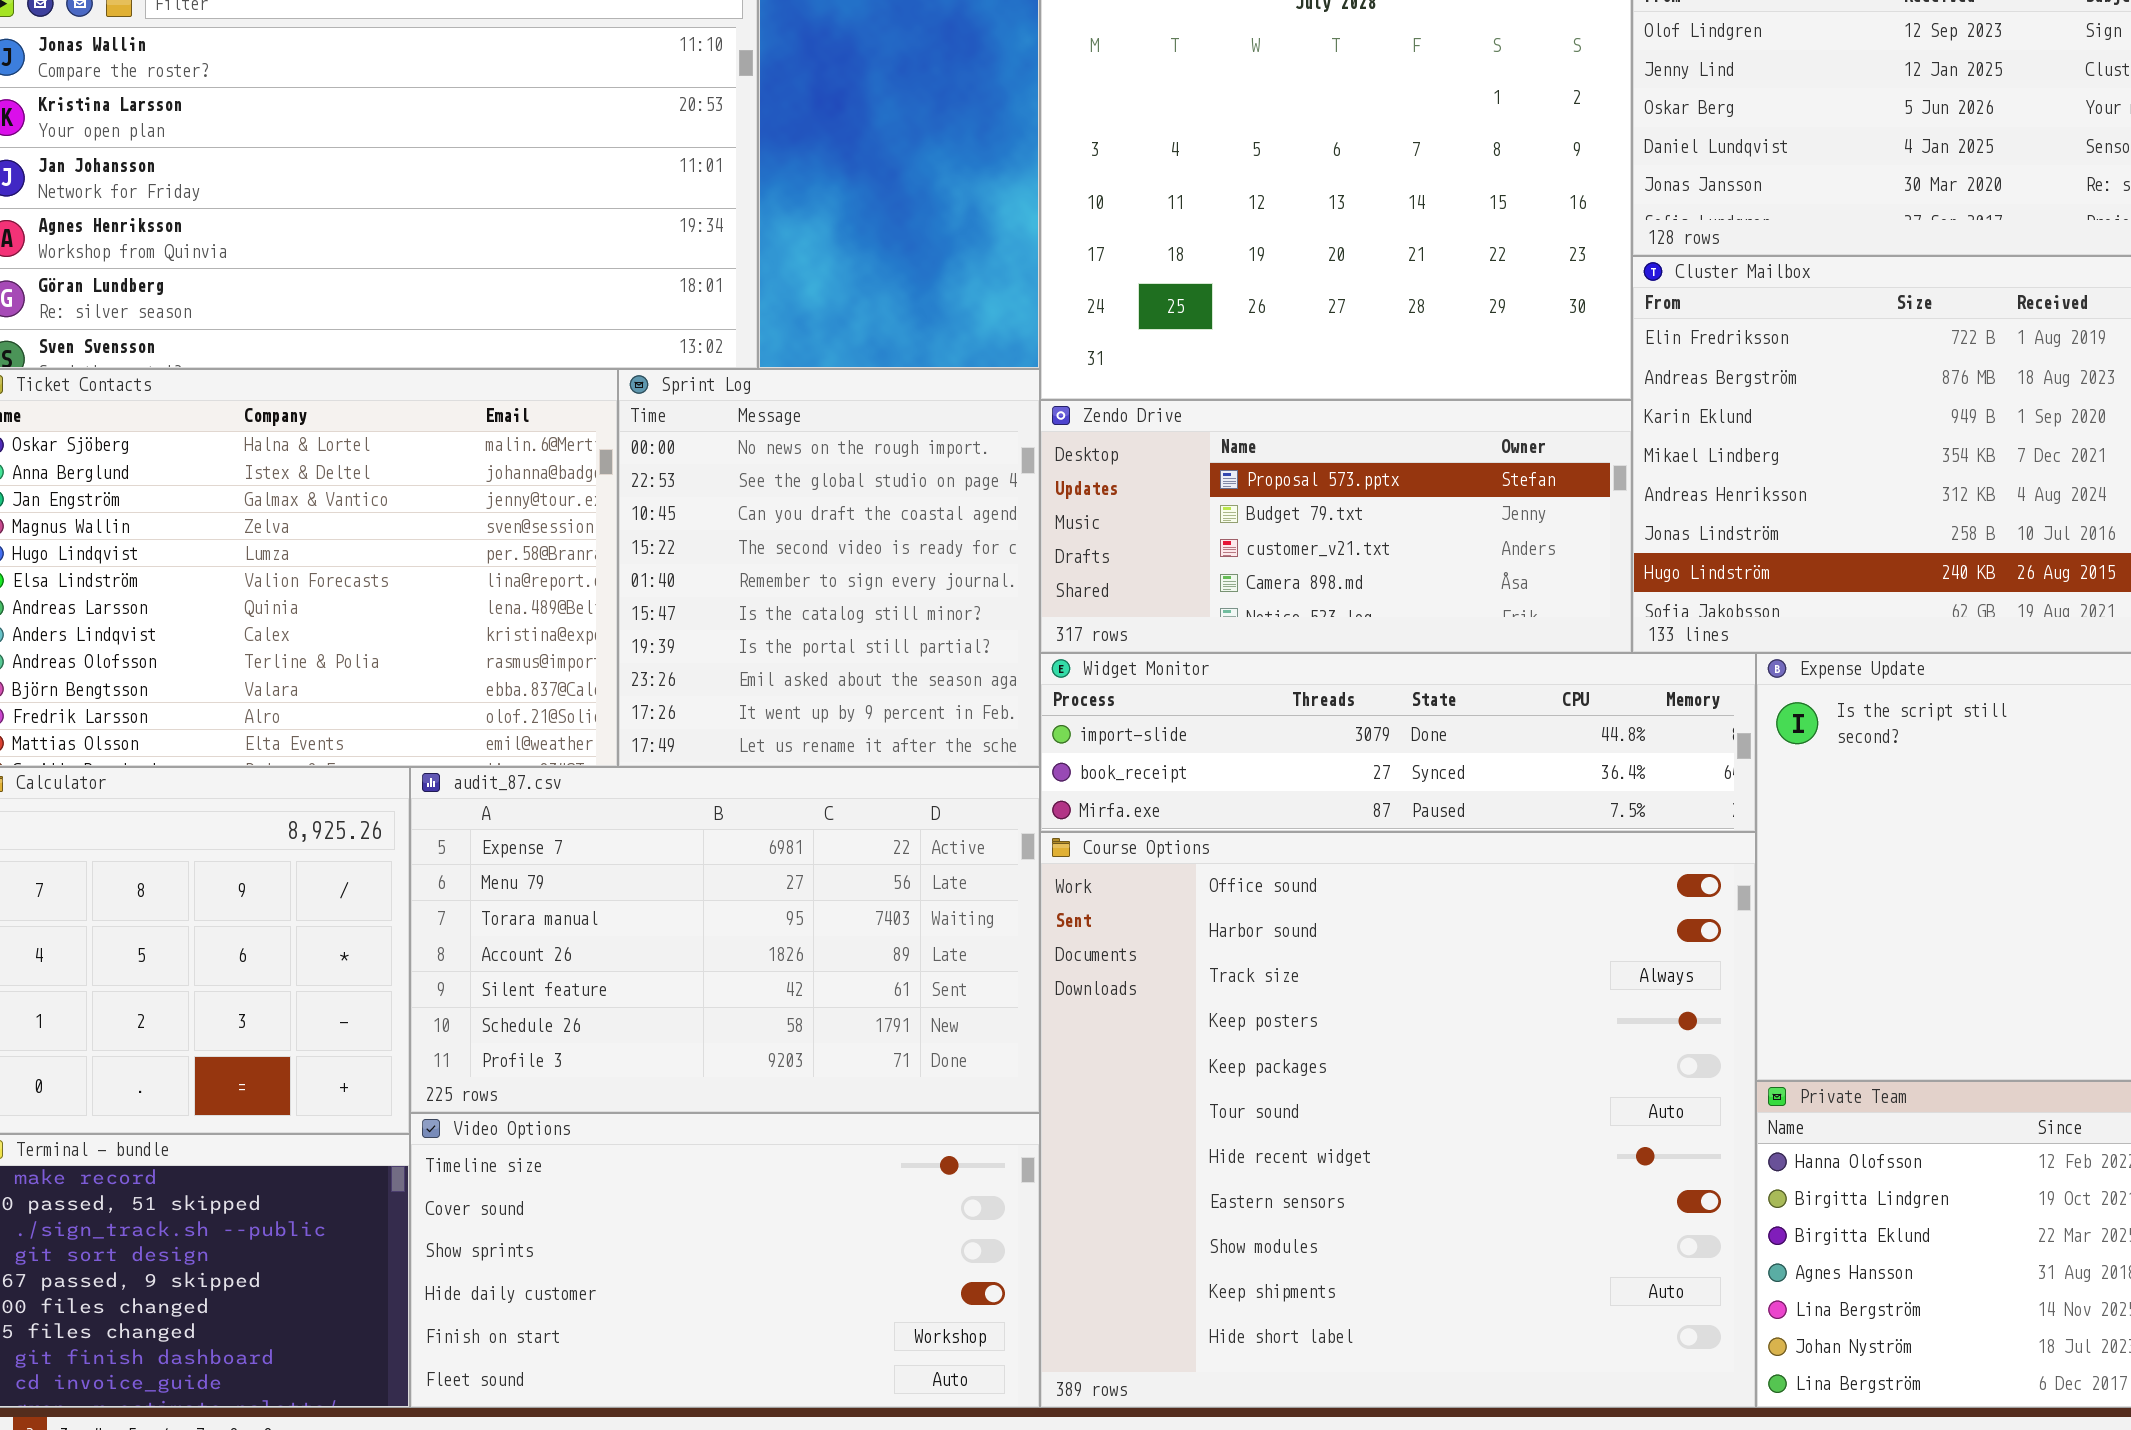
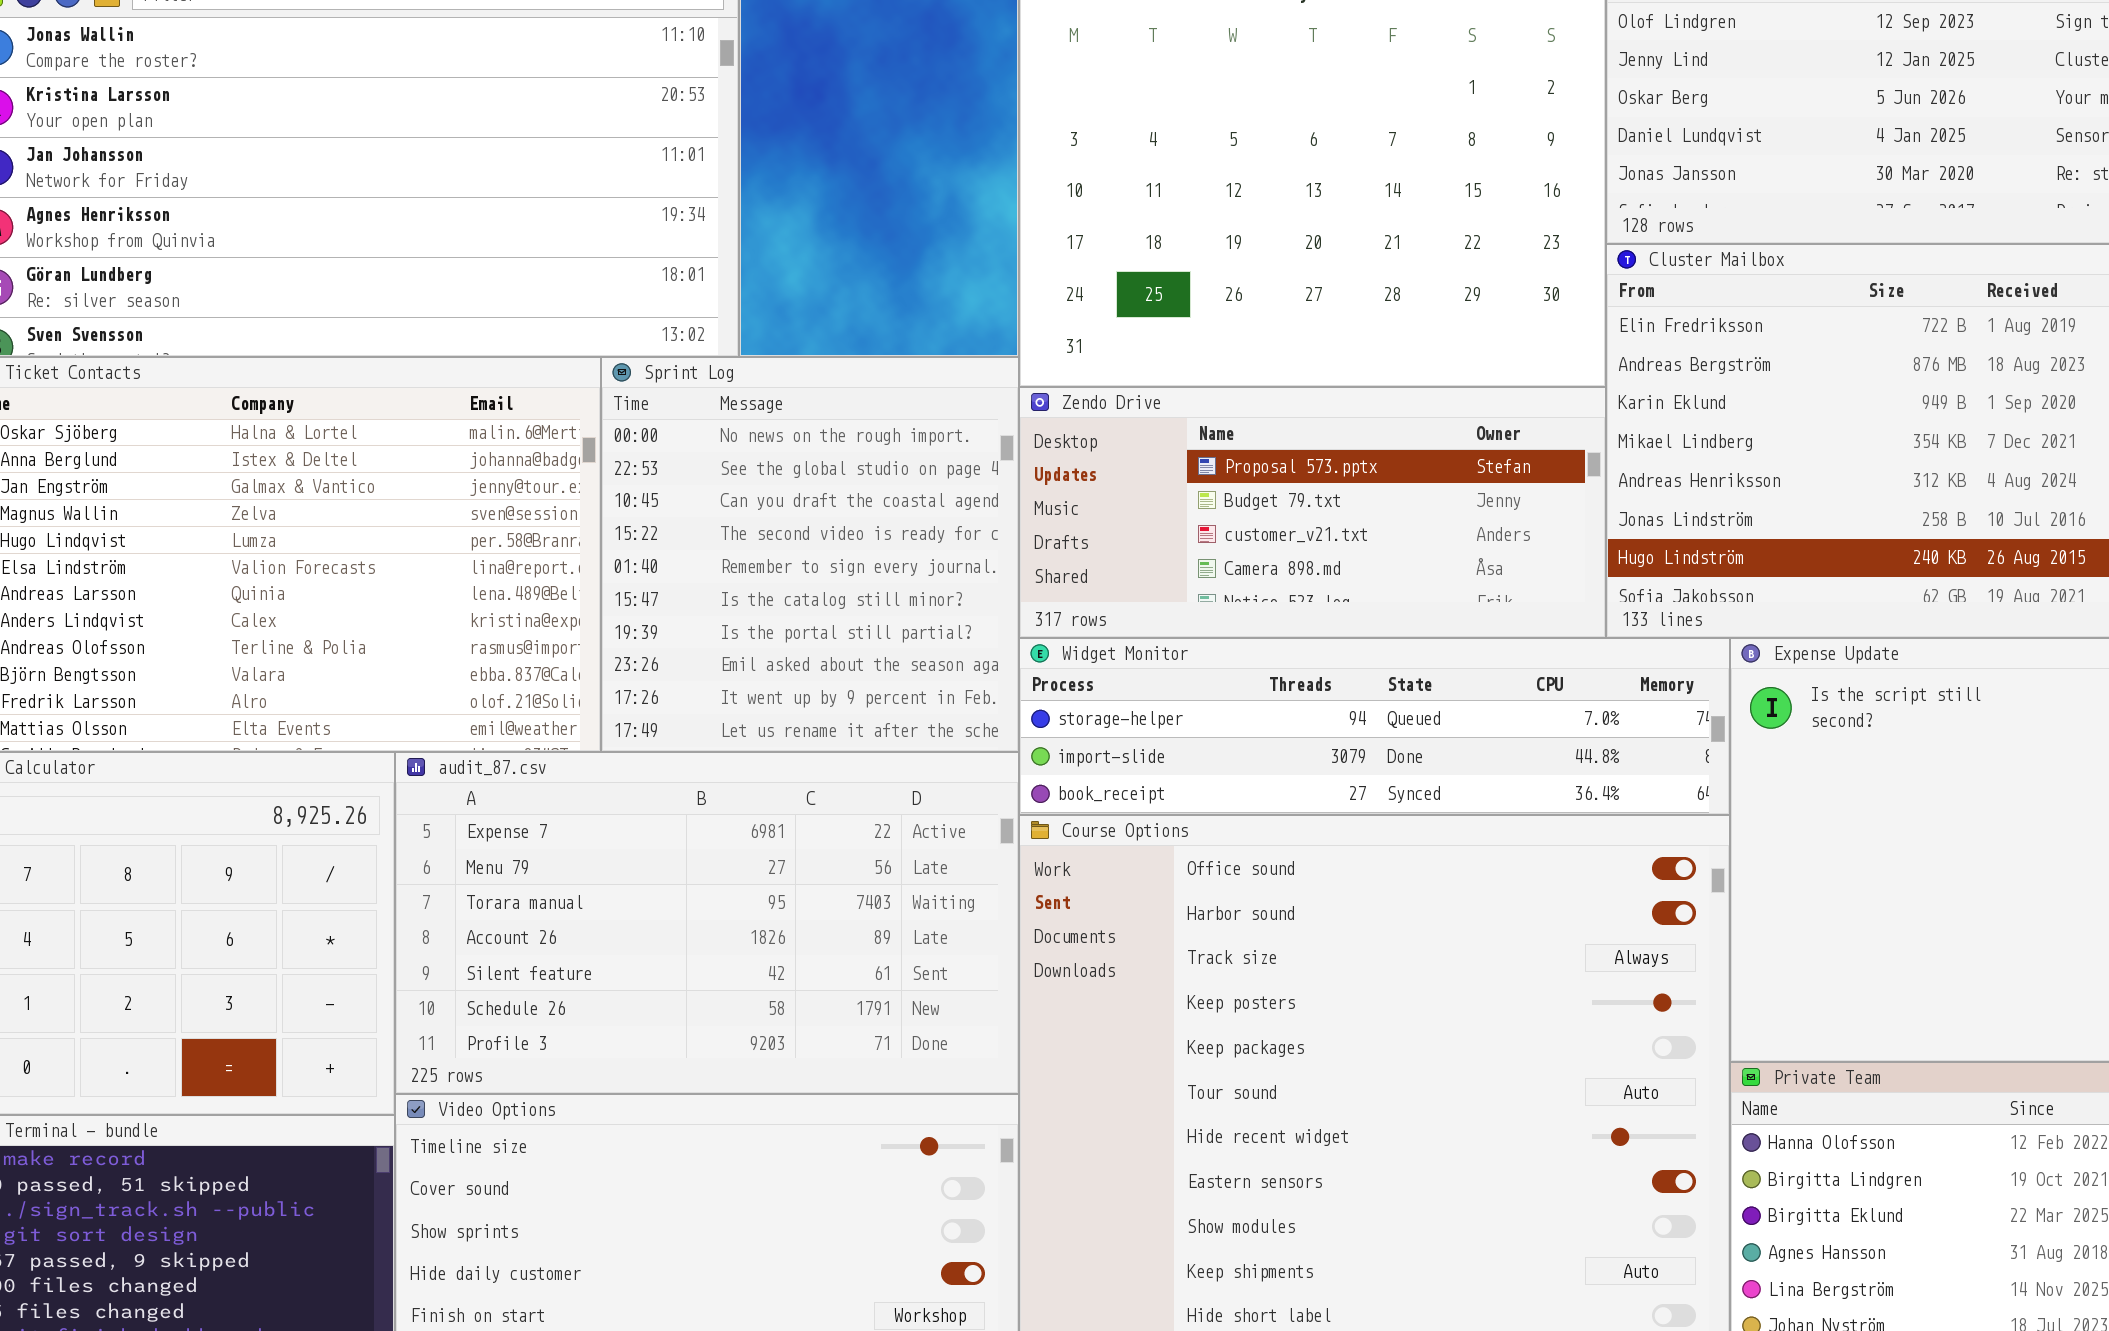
Widget Monitor: [1040,653,1756,832] -> [1019,638,1730,815], scrolled up 1 row

